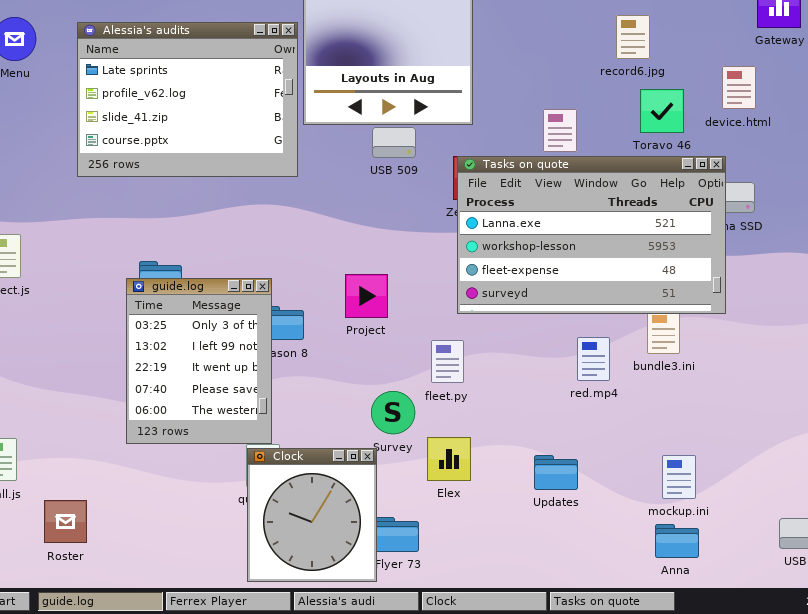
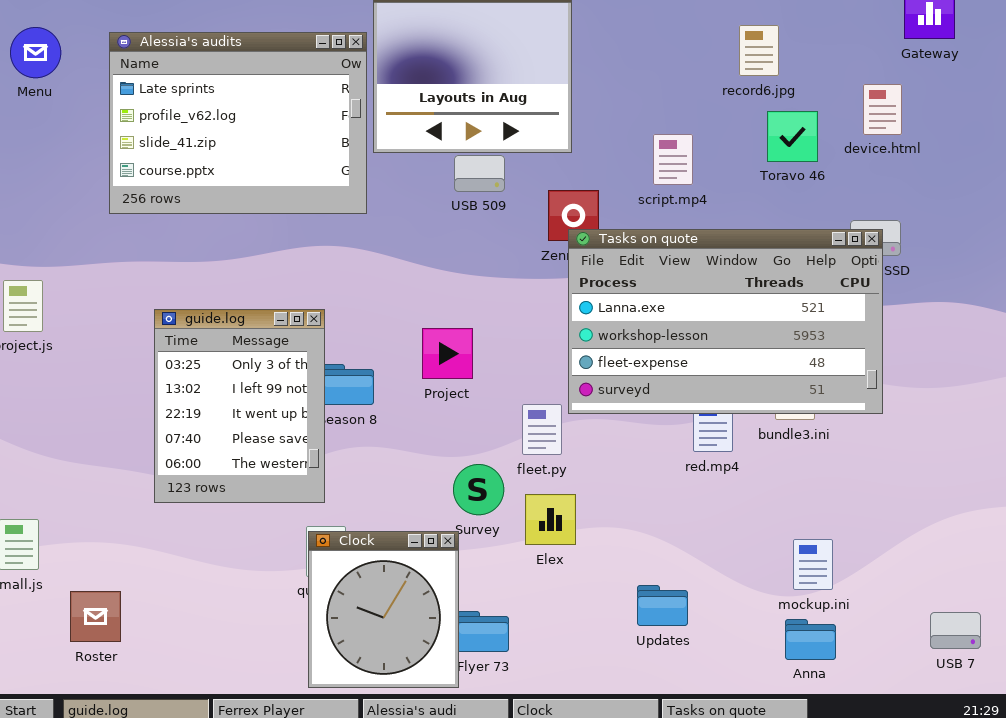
Tasks on quote: [457,156,726,314] -> [568,229,883,414], moved
guide.log: [126,278,272,444] -> [154,309,325,503], moved
Elex: [427,437,471,481] -> [525,494,576,545], moved
Updates: [534,455,578,490] -> [637,585,688,626], moved

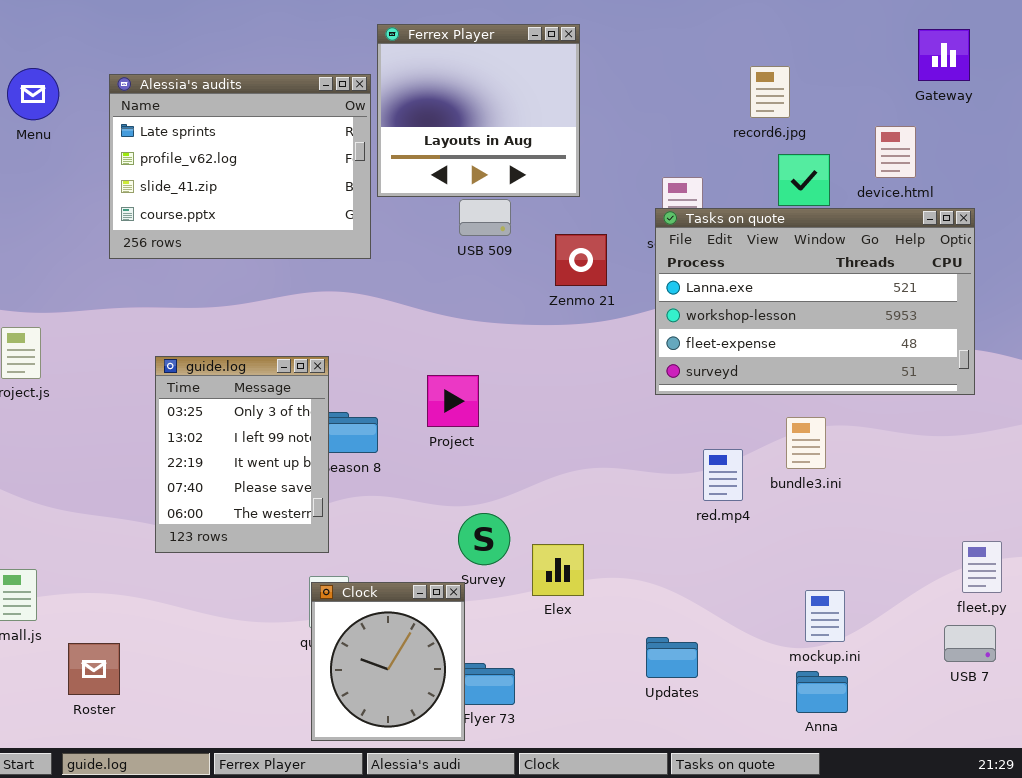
Tasks on quote: [568,229,883,414] -> [655,208,975,395], moved
fleet.py: [522,404,562,455] -> [962,541,1002,593], moved
USB 7: [930,612,981,649] -> [944,625,996,662], moved

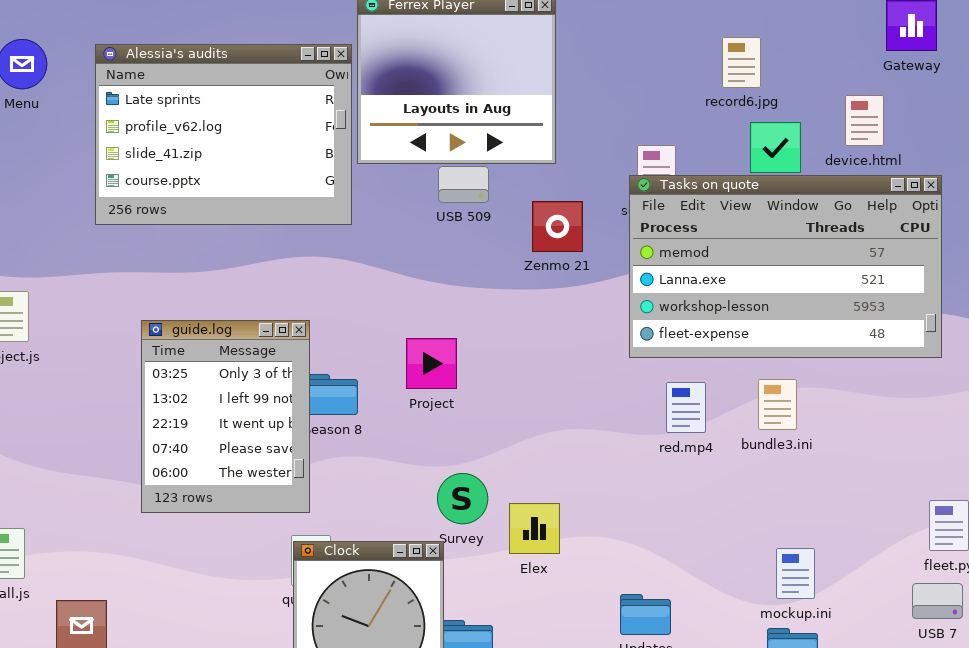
Tasks on quote: [655,208,975,395] -> [629,175,942,358], scrolled up 1 row
red.mp4: [703,449,743,501] -> [666,382,706,433], moved

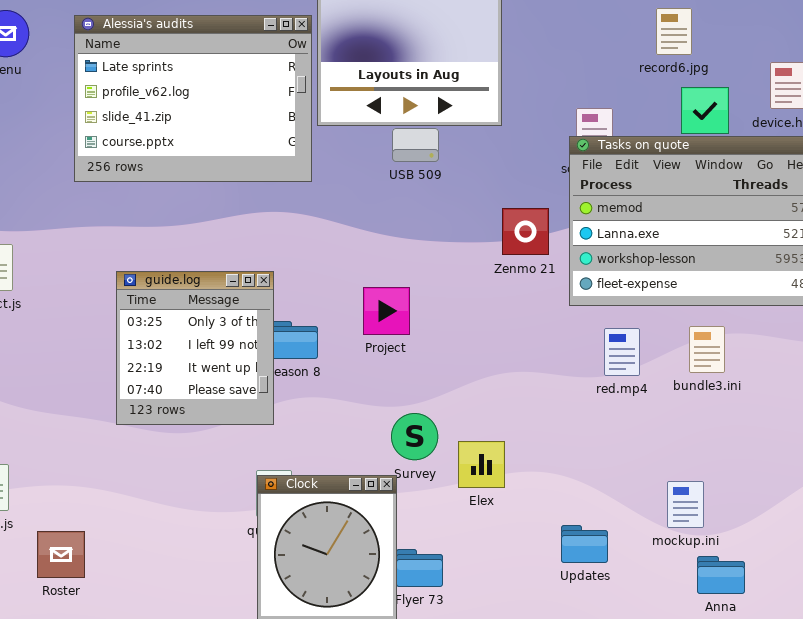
Zenmo 21: [532,201,583,252] -> [502,208,549,255], moved
guide.log: [141,320,310,513] -> [116,271,274,425], resized
mockup.ini: [776,548,815,599] -> [667,481,704,528], moved

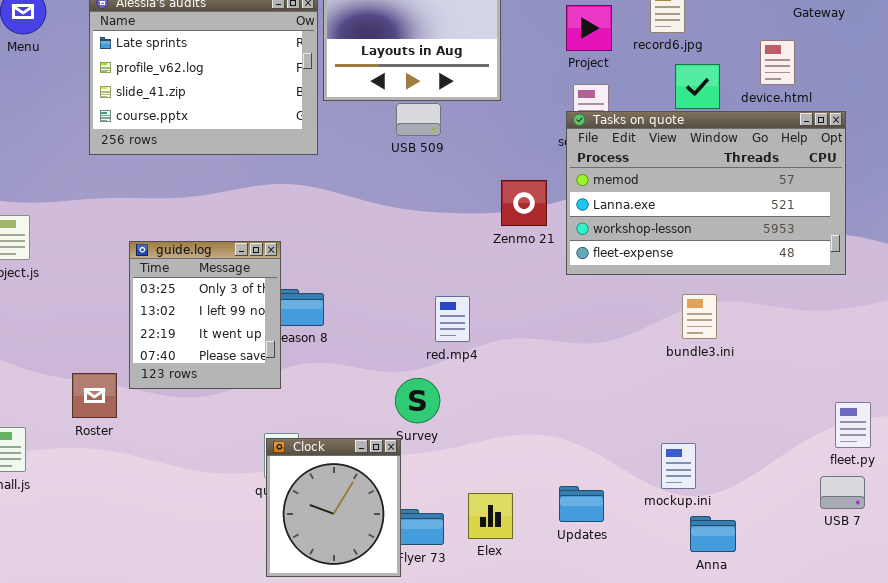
Project: [363,287,410,335] -> [566,5,612,51], moved
red.mp4: [604,328,640,376] -> [435,296,470,342], moved
Elex: [458,441,505,488] -> [468,493,513,539], moved
Roster: [37,531,85,578] -> [72,373,117,418], moved

